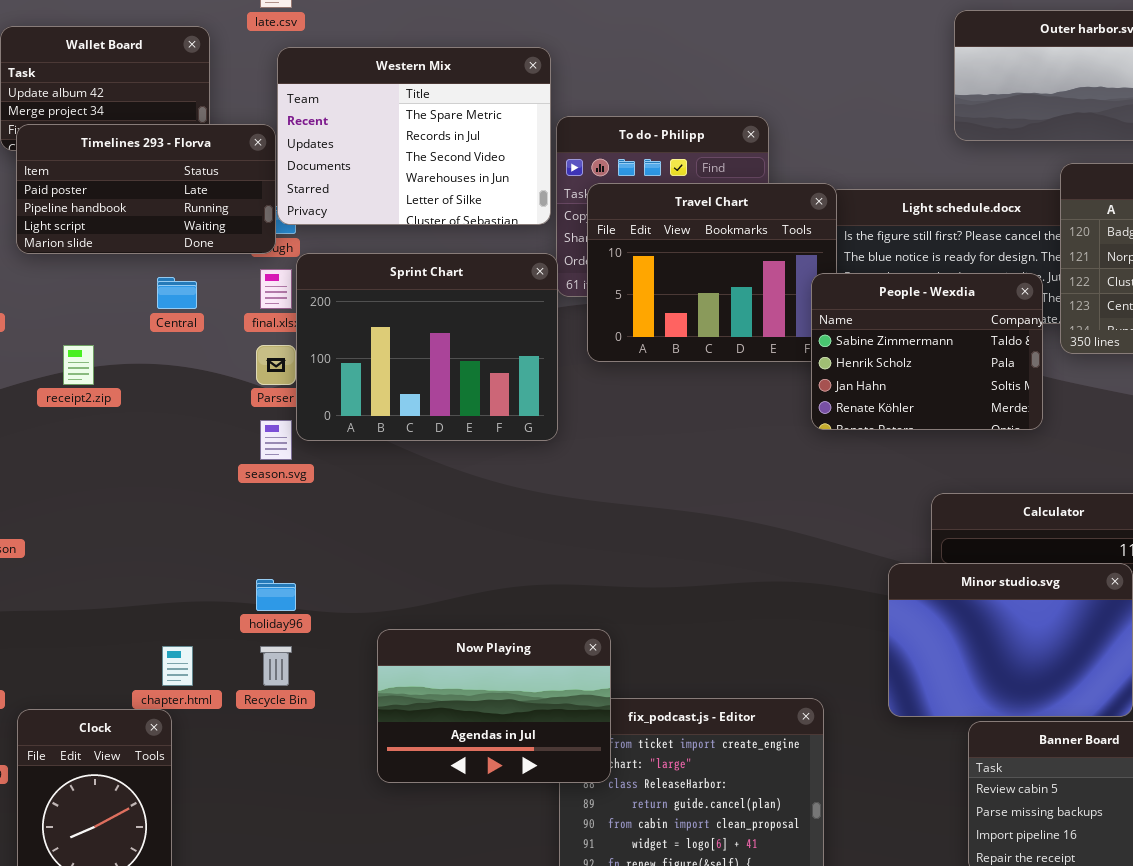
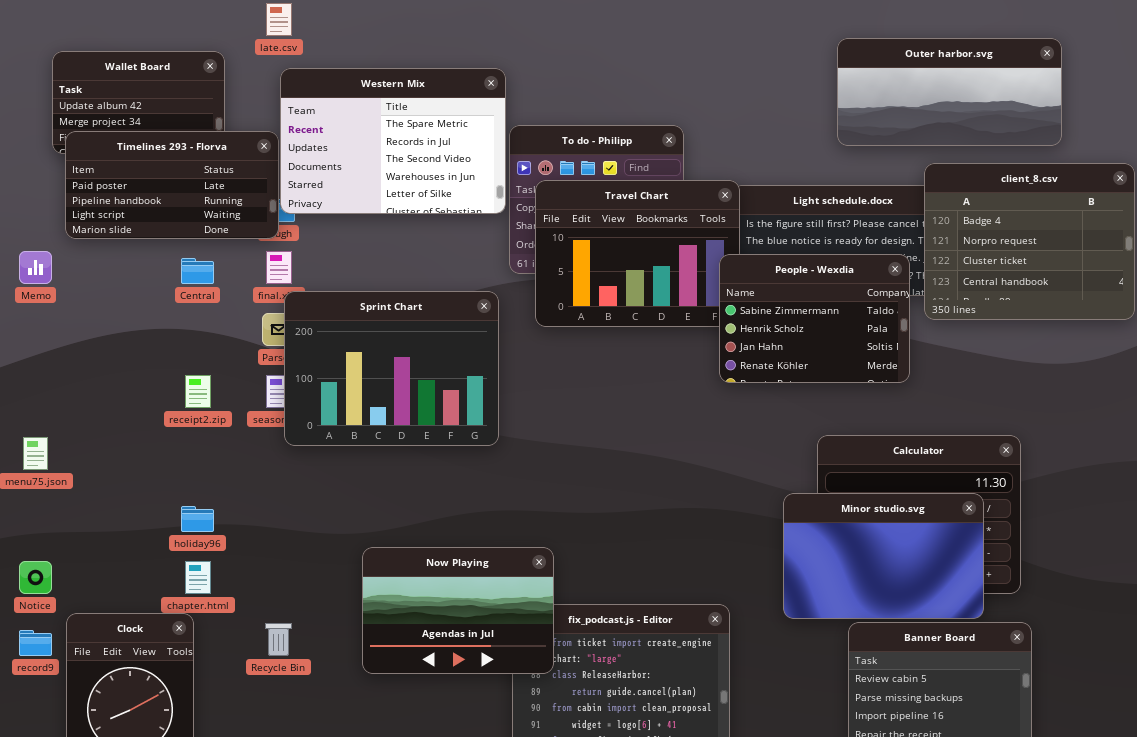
Sprint Chart: [296,253,558,441] -> [284,291,499,446], moved
receipt2.zip: [63,345,94,385] -> [185,375,211,408], moved
holiday96: [256,579,296,611] -> [181,506,214,532], moved
Recycle Bin: [260,646,292,686] -> [265,623,292,656], moved

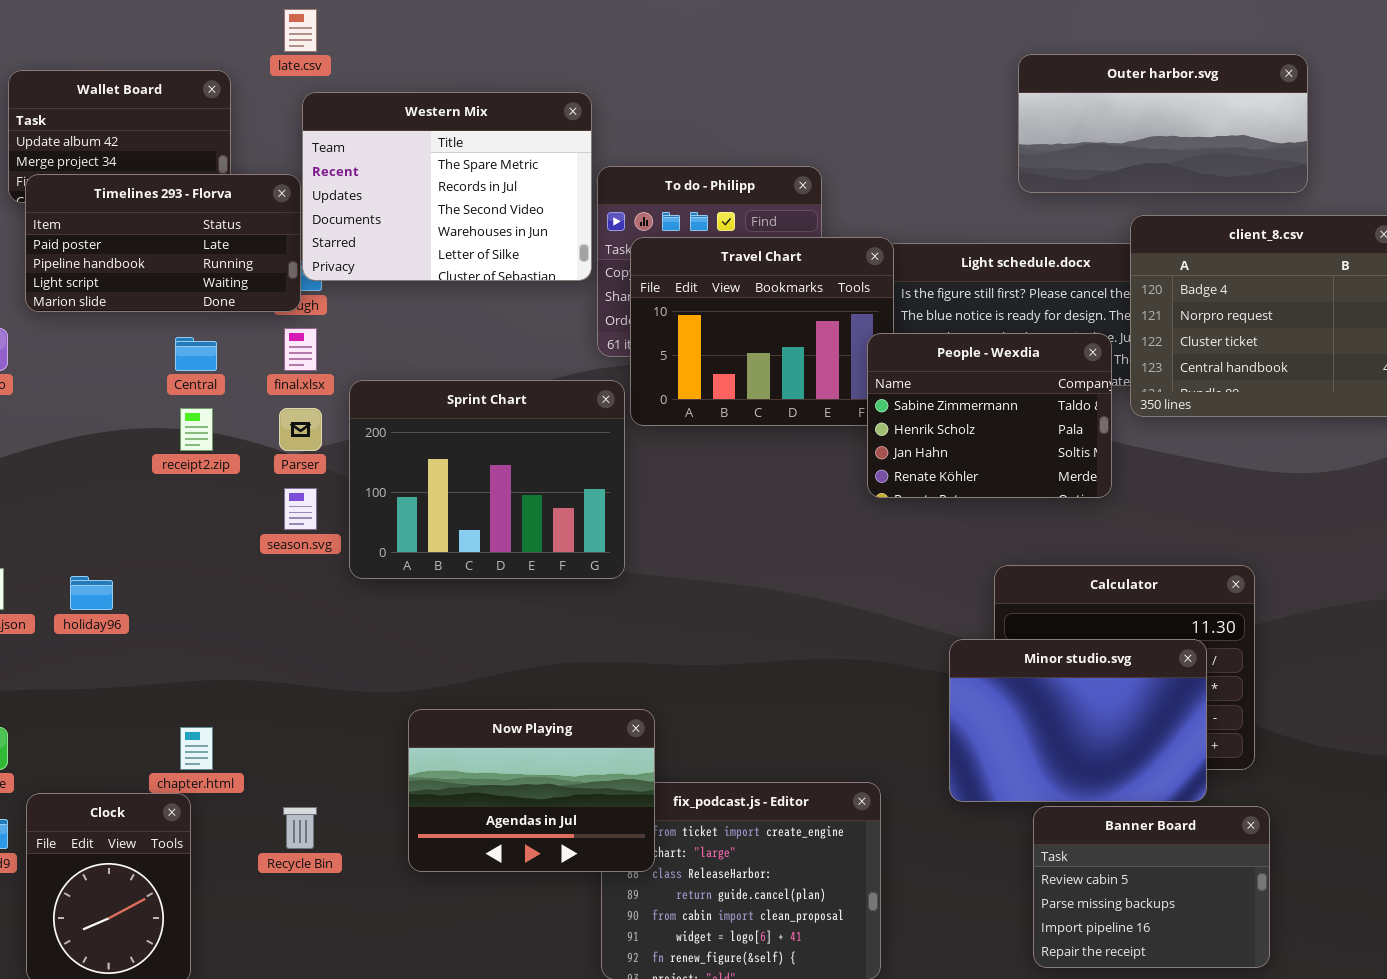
Sprint Chart: [284,291,499,446] -> [349,380,625,579], moved
receipt2.zip: [185,375,211,408] -> [180,408,213,451], moved
holiday96: [181,506,214,532] -> [70,576,113,610], moved

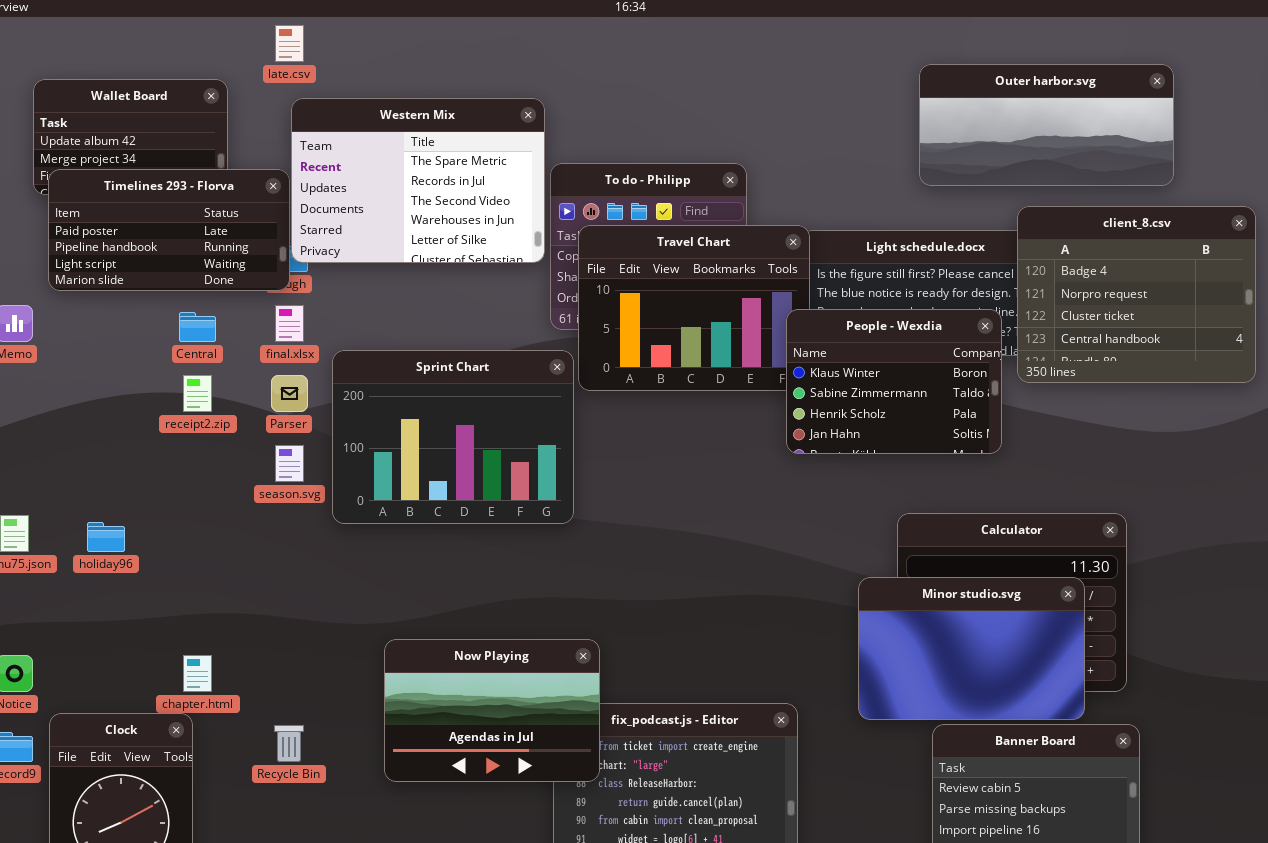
People - Wexdia: [867,333,1112,498] -> [786,309,1002,454], scrolled up 1 row

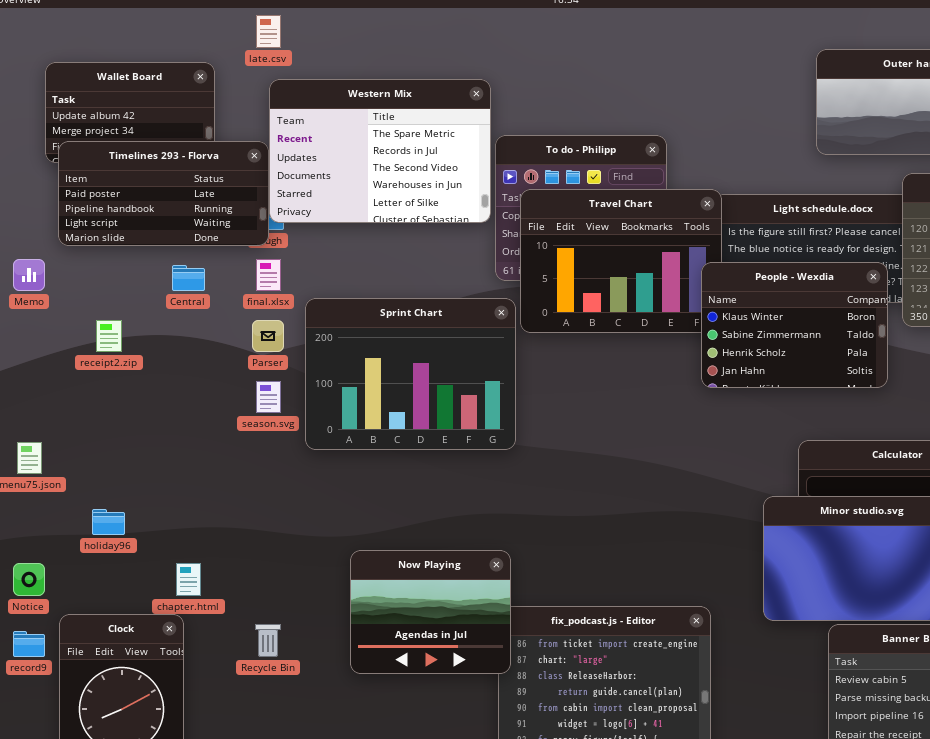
receipt2.zip: [183,375,212,412] -> [96,320,122,352], moved
holiday96: [87,522,125,552] -> [92,509,125,535], moved
Now Playing: [384,639,600,782] -> [350,550,511,674], resized

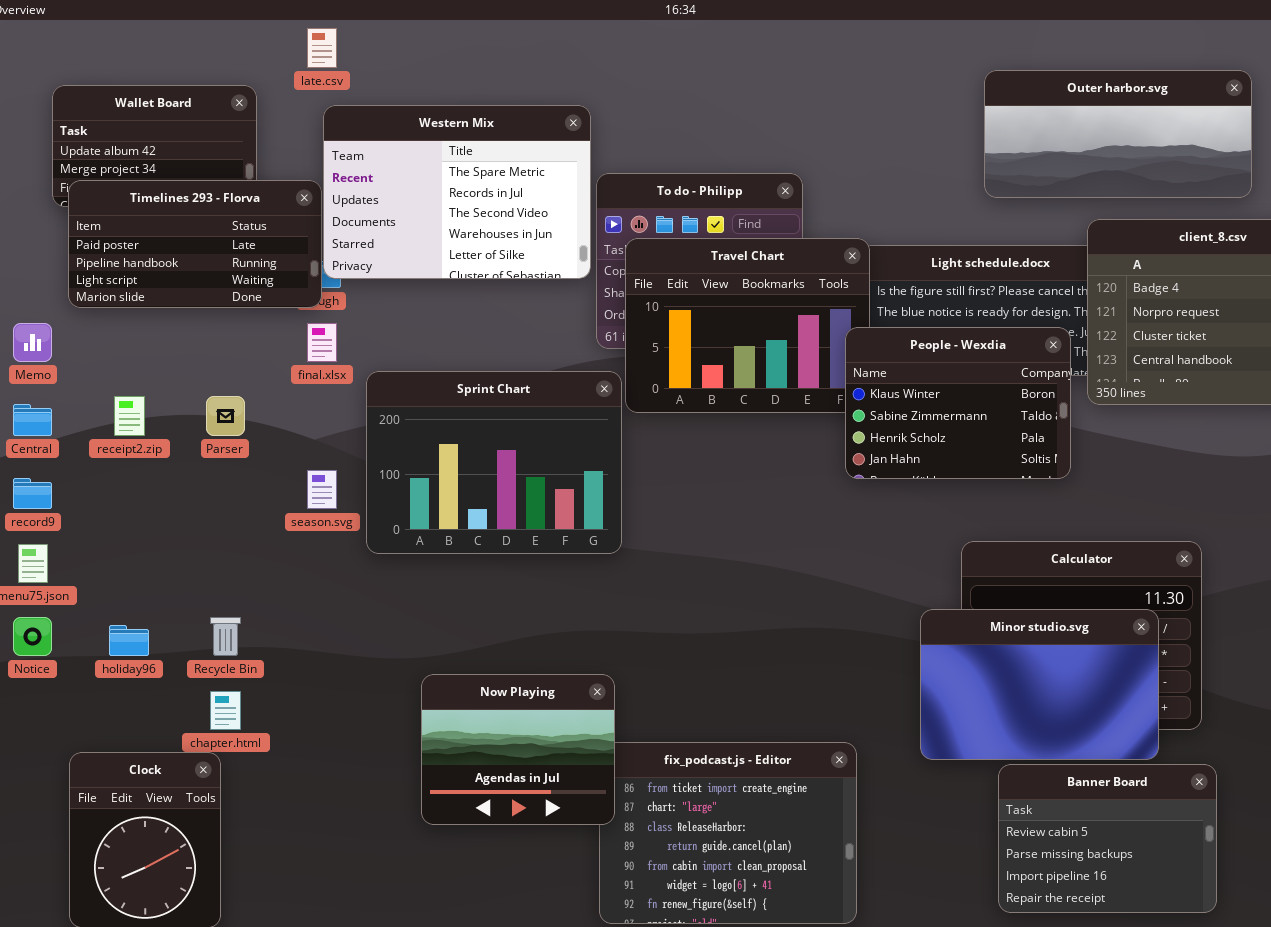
Central: [172,265,205,291] -> [13,404,52,436], moved
Parser: [252,320,284,352] -> [206,396,245,436], moved
Notice: [13,563,45,596] -> [13,617,52,656], moved
Recycle Bin: [255,624,281,657] -> [210,617,241,656], moved
record9: [13,631,45,657] -> [13,478,52,509], moved

